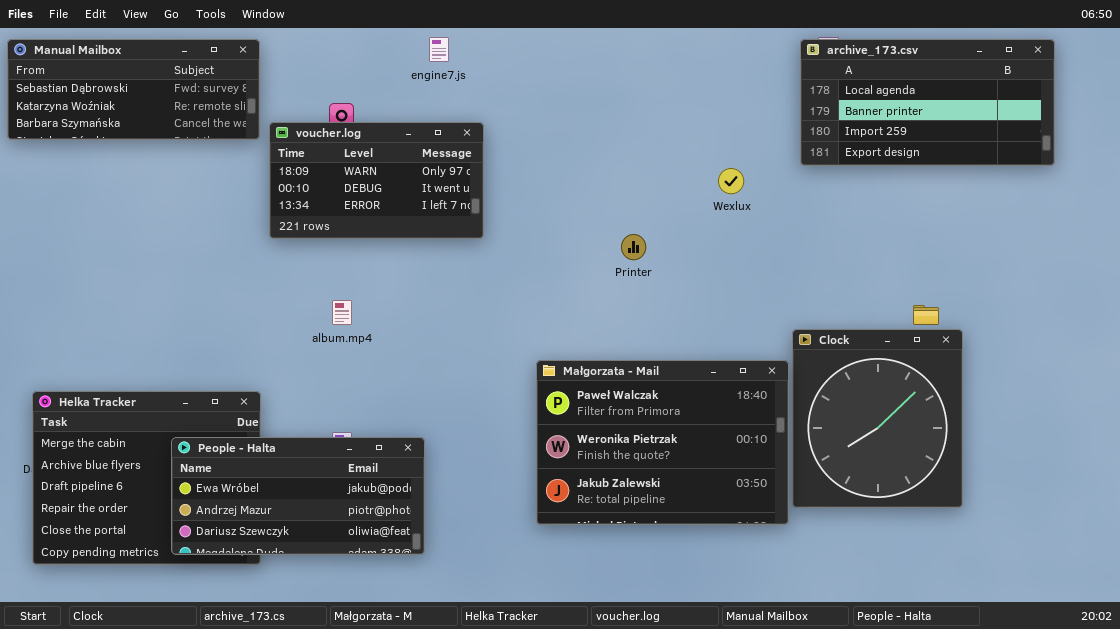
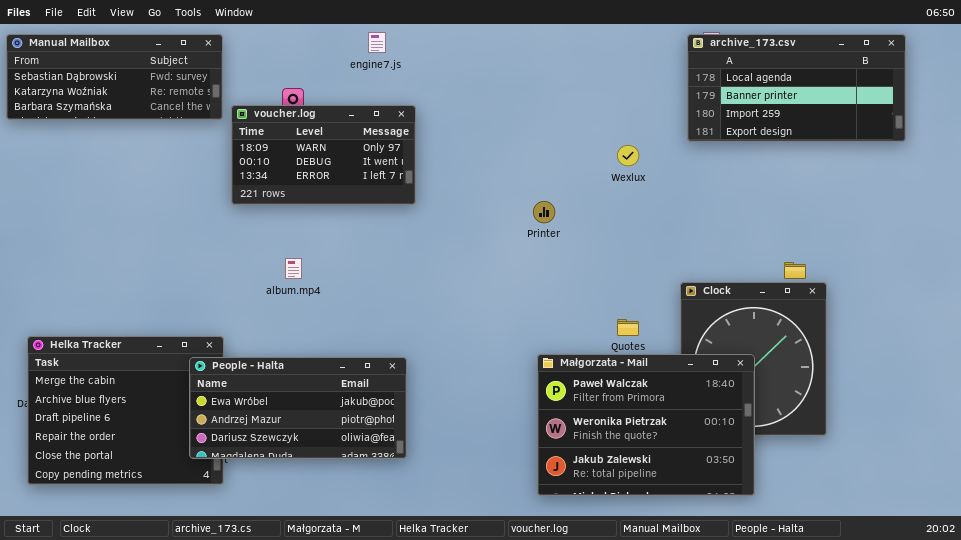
Małgorzata - Mail: [536,360,789,525] -> [537,354,755,496], moved
People - Halta: [171,437,425,555] -> [189,357,407,459], moved

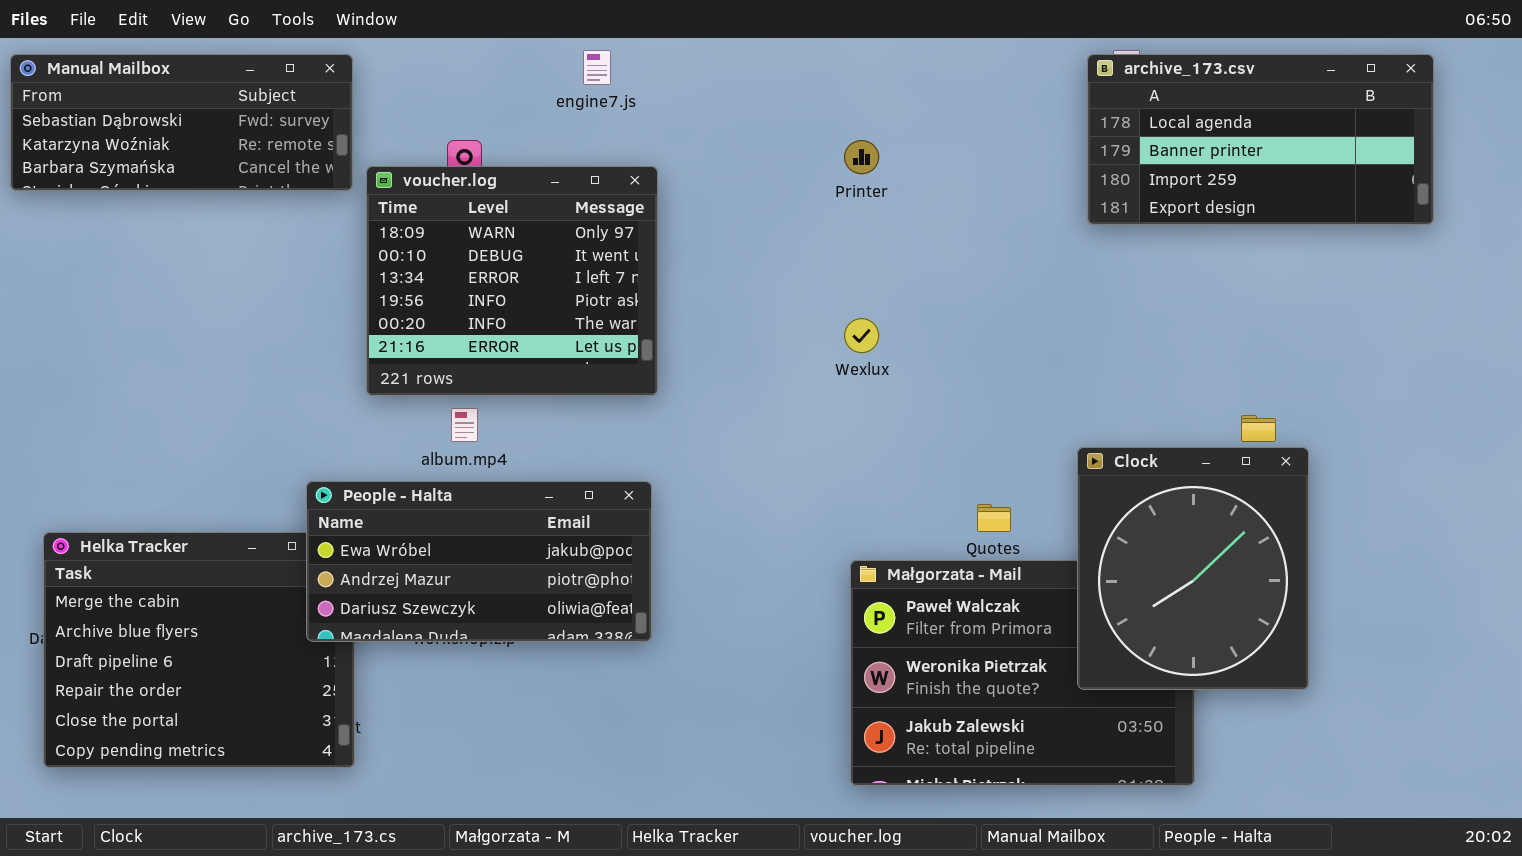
voucher.log: [231,105,416,205] -> [366,166,658,396], resized
Wexlux: [617,145,639,166] -> [844,318,879,353], moved
Printer: [533,201,555,223] -> [844,140,879,174], moved
Clock: [680,282,827,436] -> [1077,447,1309,690], raised
People - Halta: [189,357,407,459] -> [306,481,652,642], moved

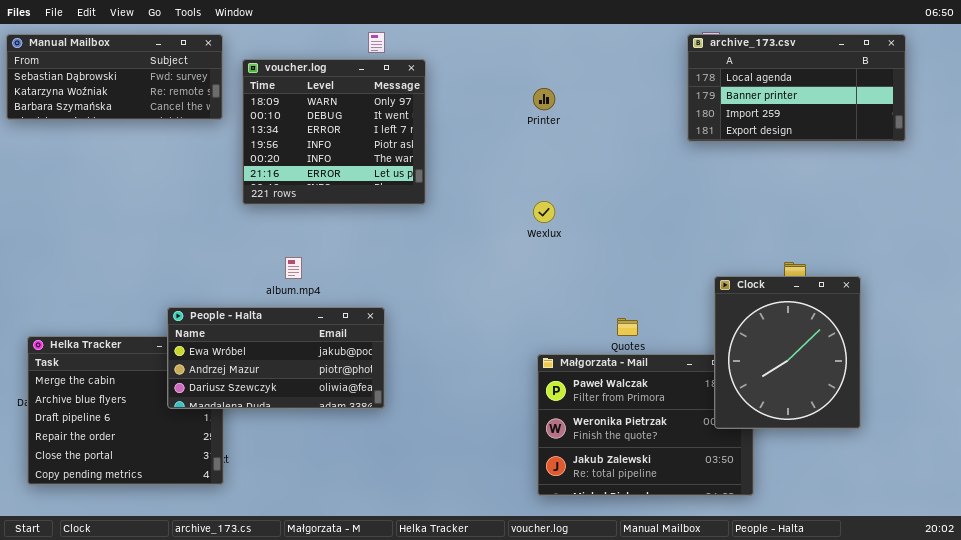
voucher.log: [366,166,658,396] -> [242,59,426,205], moved
Clock: [1077,447,1309,690] -> [714,276,861,429], moved
People - Halta: [306,481,652,642] -> [167,307,385,409], moved

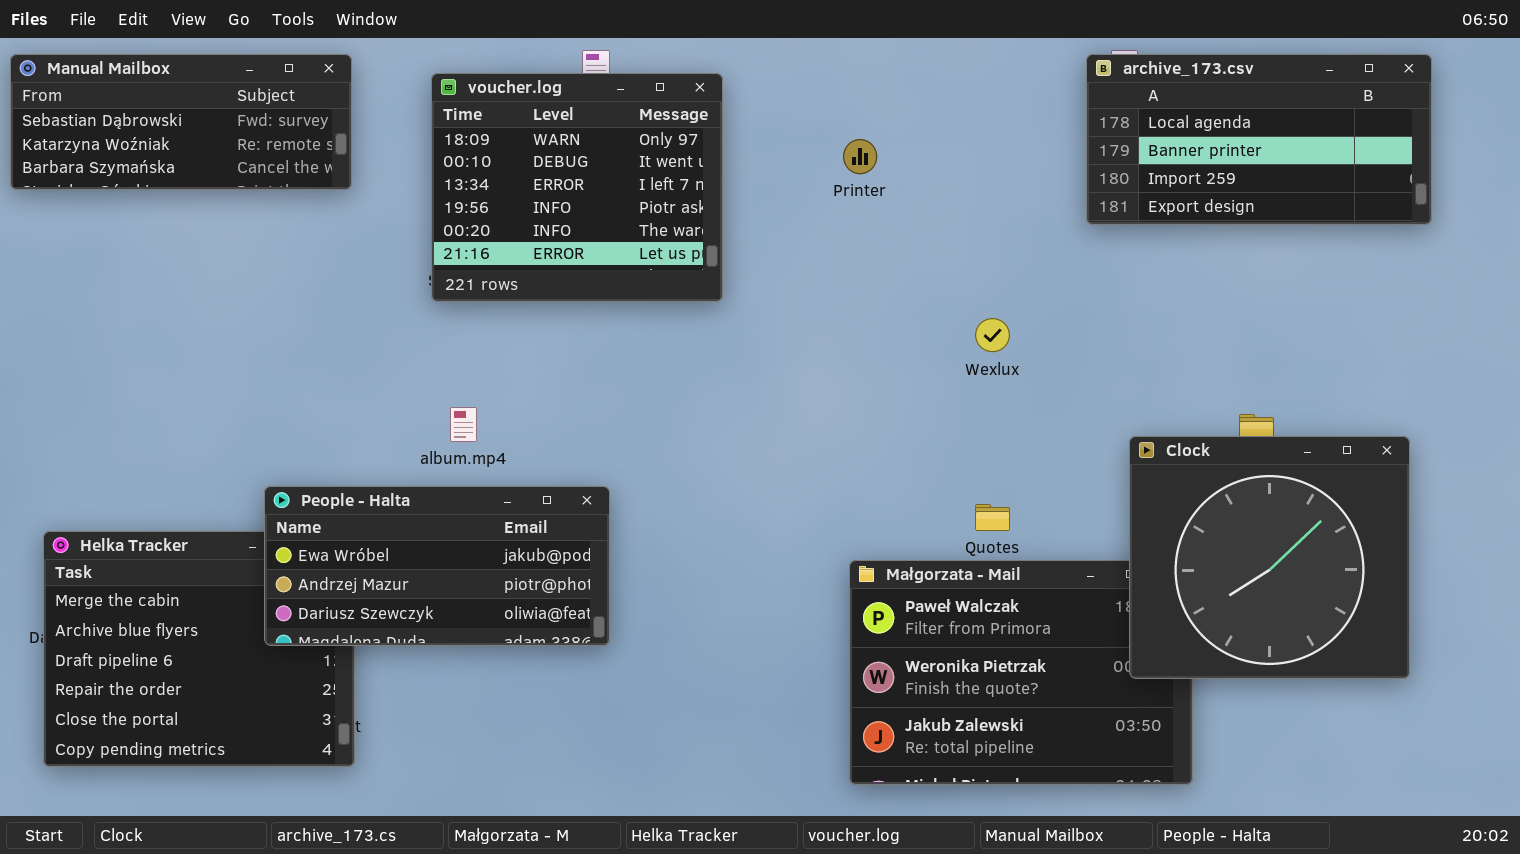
voucher.log: [242,59,426,205] -> [431,73,723,302], moved
Wexlux: [533,201,555,223] -> [975,318,1010,352], moved
Clock: [714,276,861,429] -> [1129,436,1410,679], resized

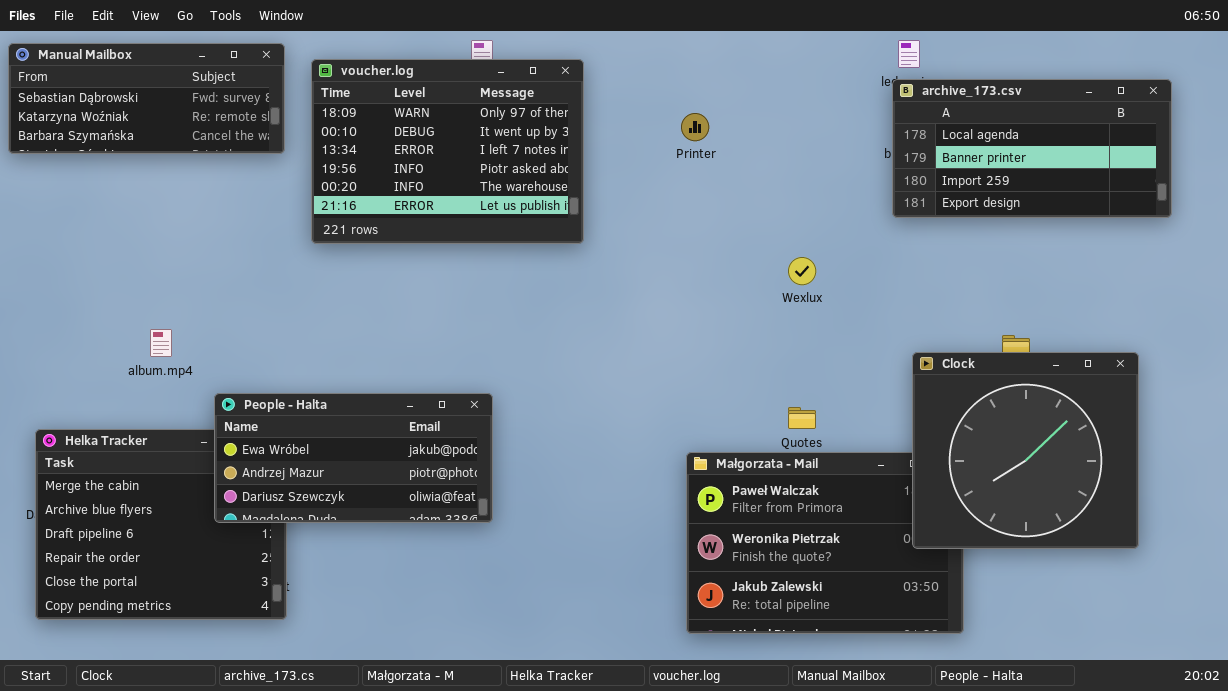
archive_173.csv: [1086,54,1432,225] -> [892,79,1172,218], moved
voucher.log: [431,73,723,302] -> [311,59,584,244], resized
album.mp4: [450,407,477,442] -> [150,329,172,357], moved

